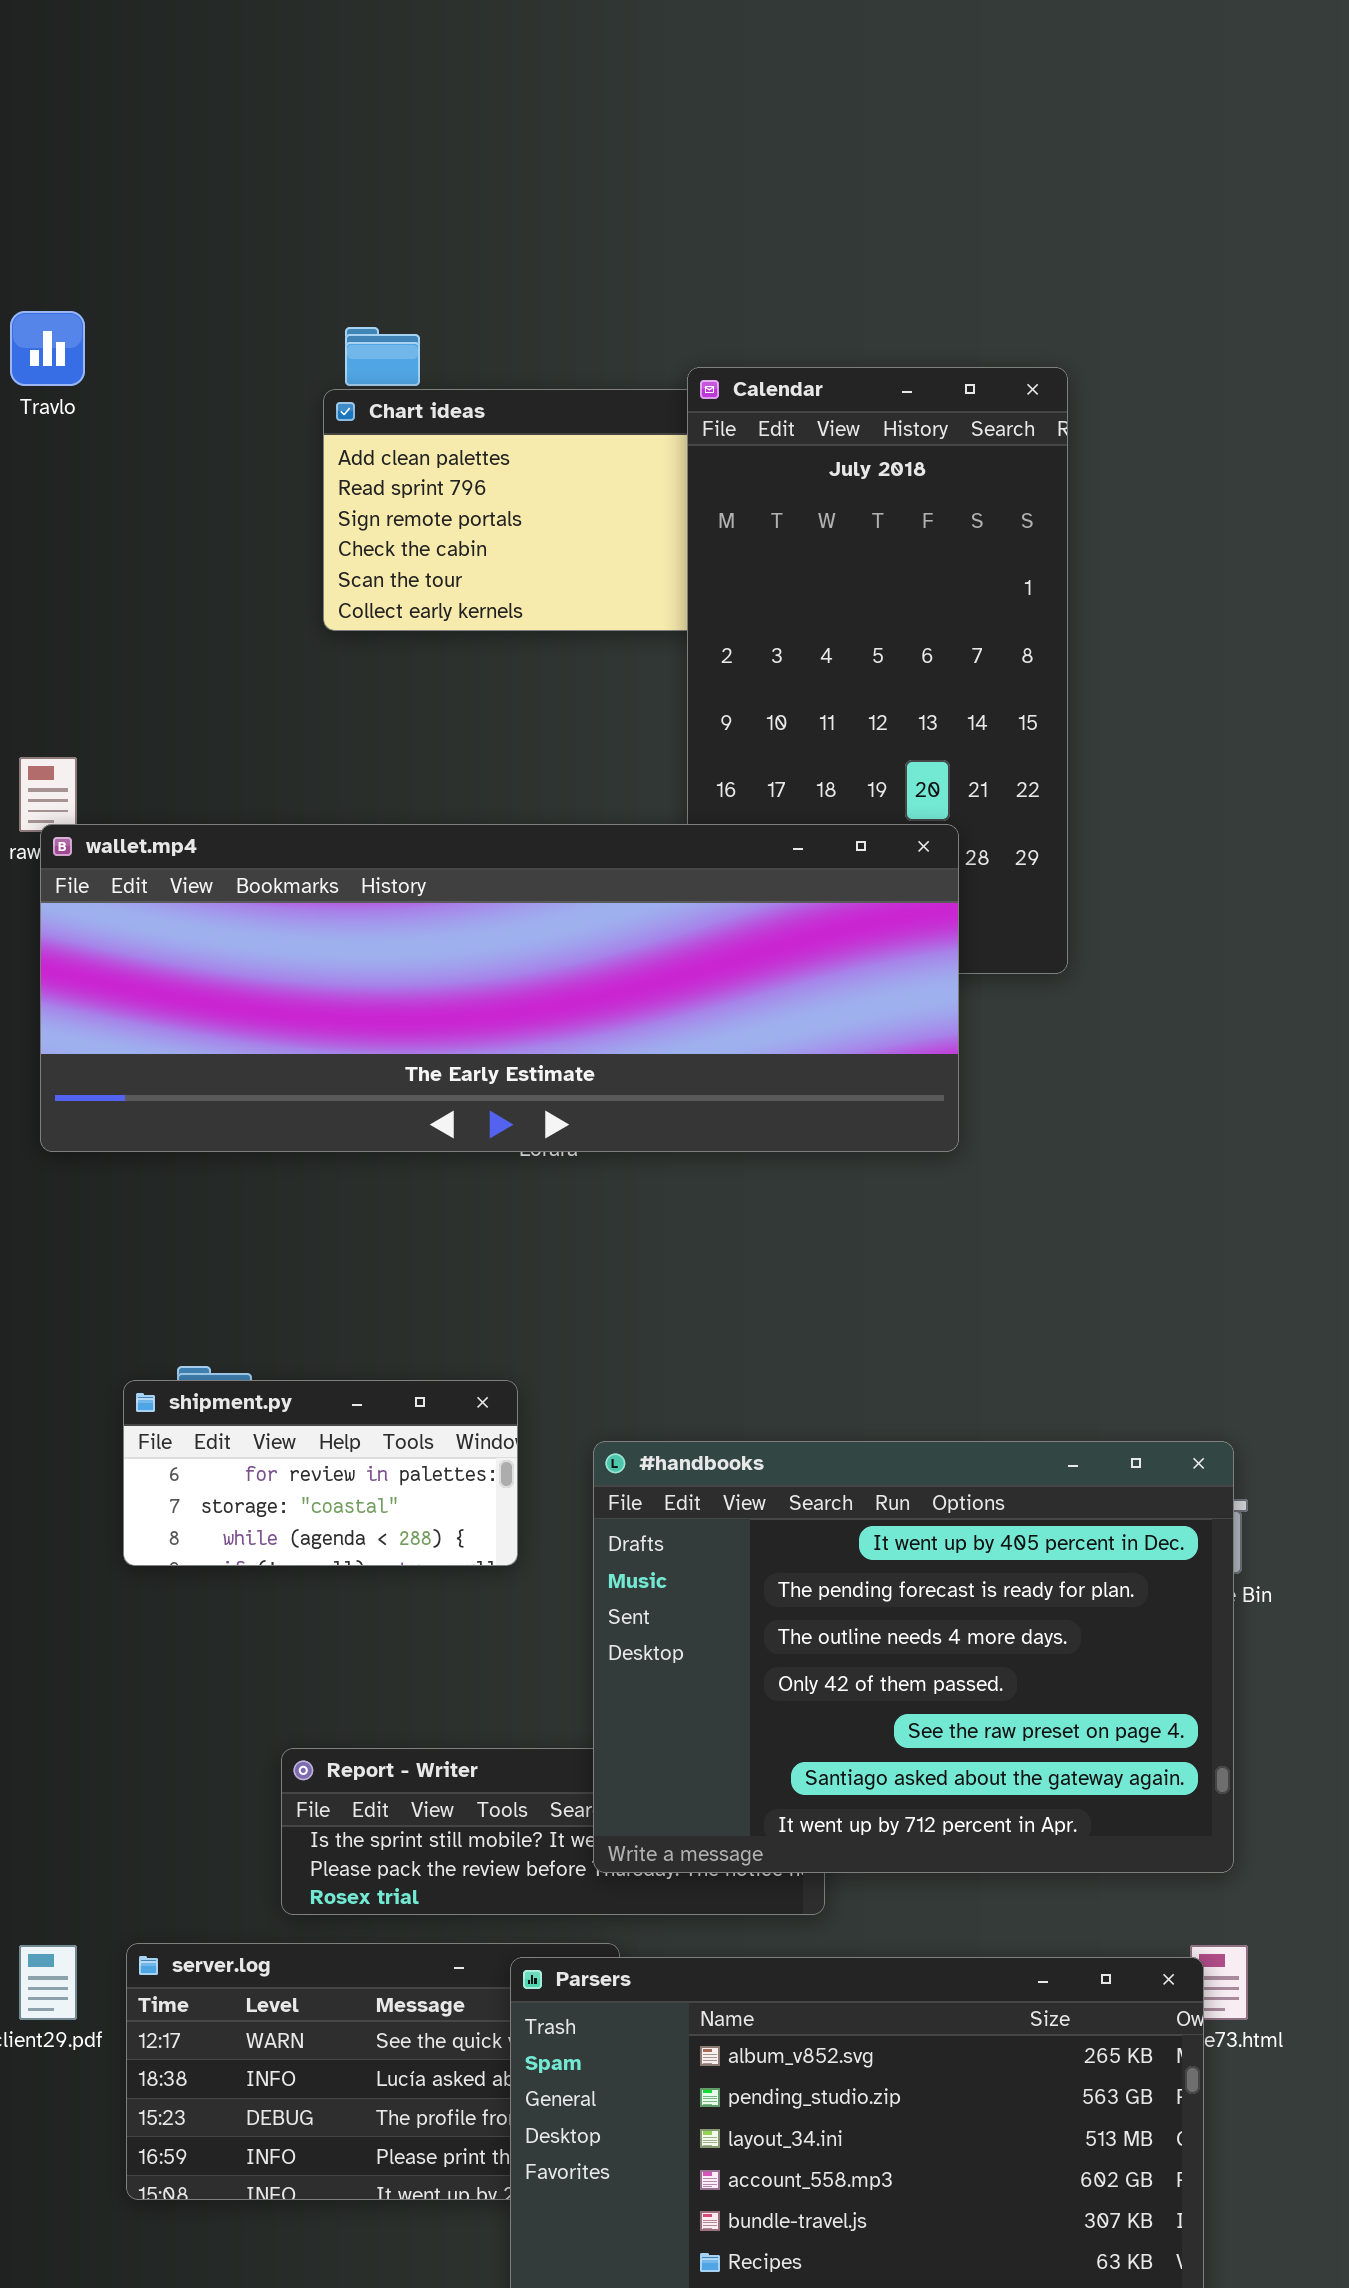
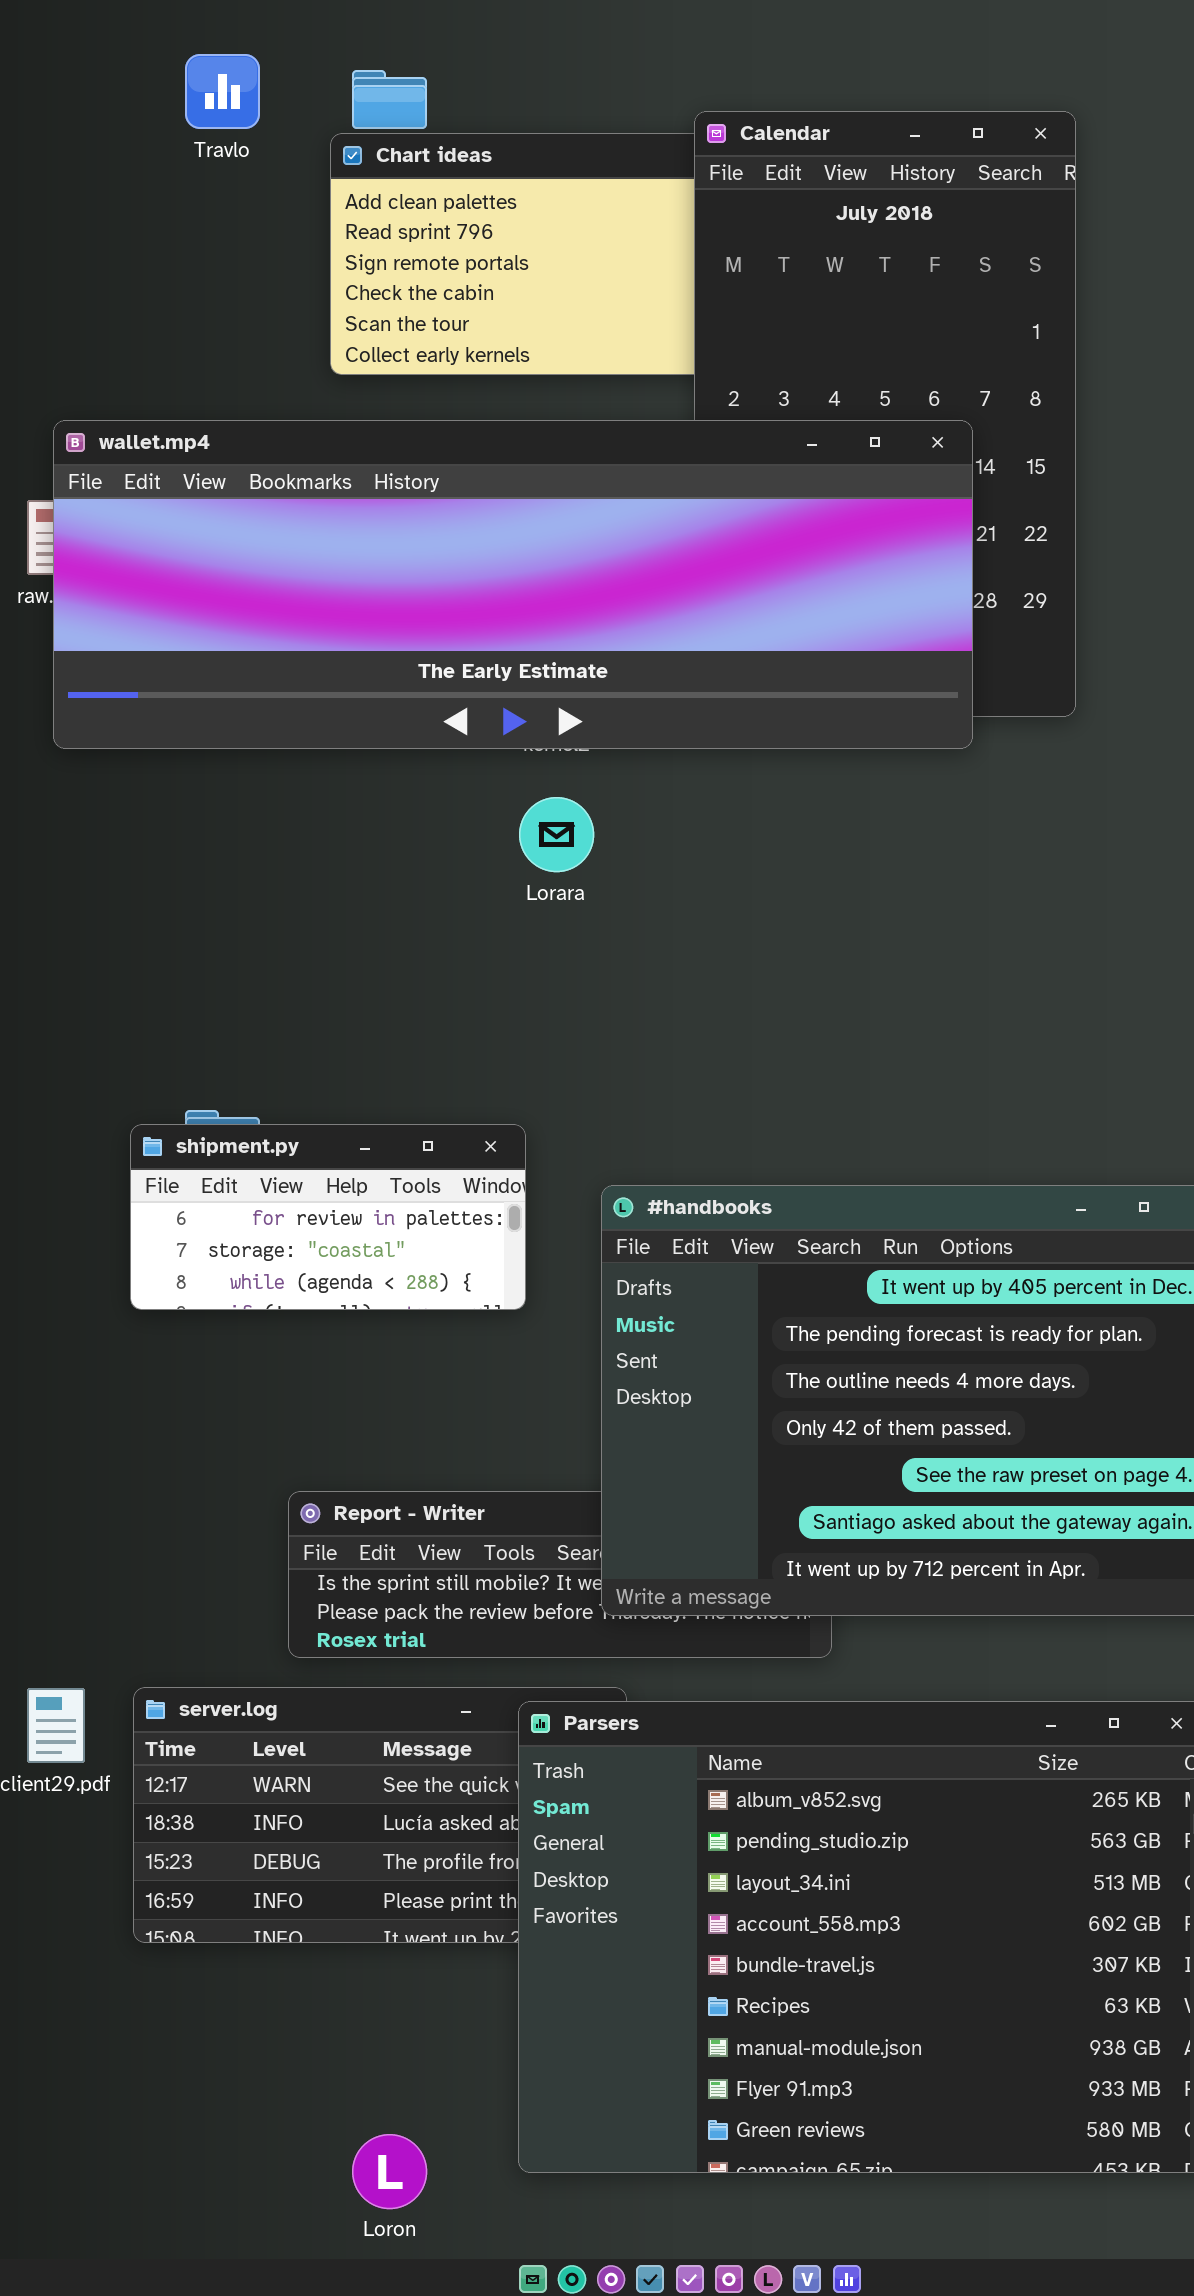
Travlo: [10,311,85,386] -> [185,54,260,129], moved
wallet.mp4: [40,824,959,1152] -> [53,420,973,749], moved

